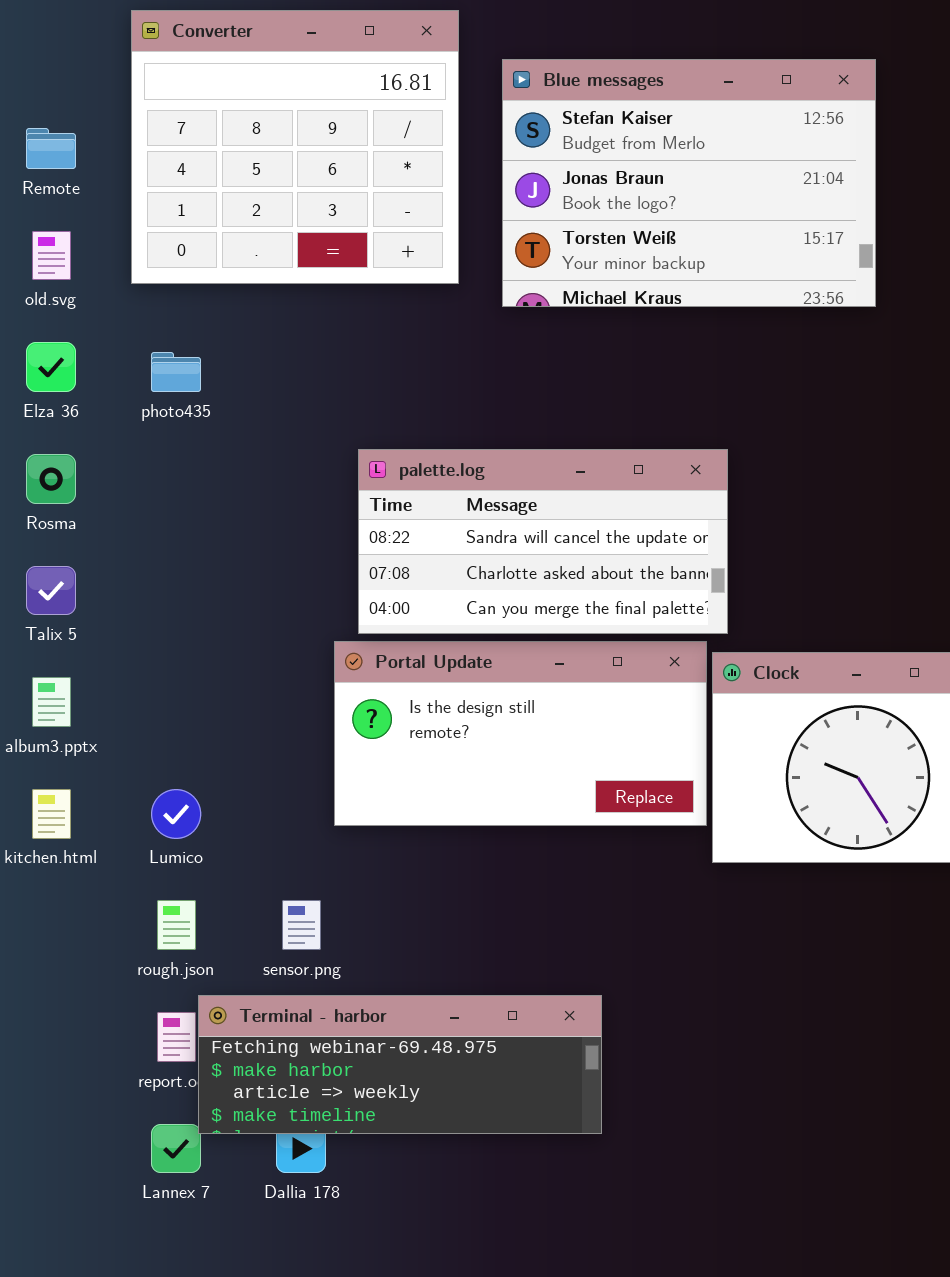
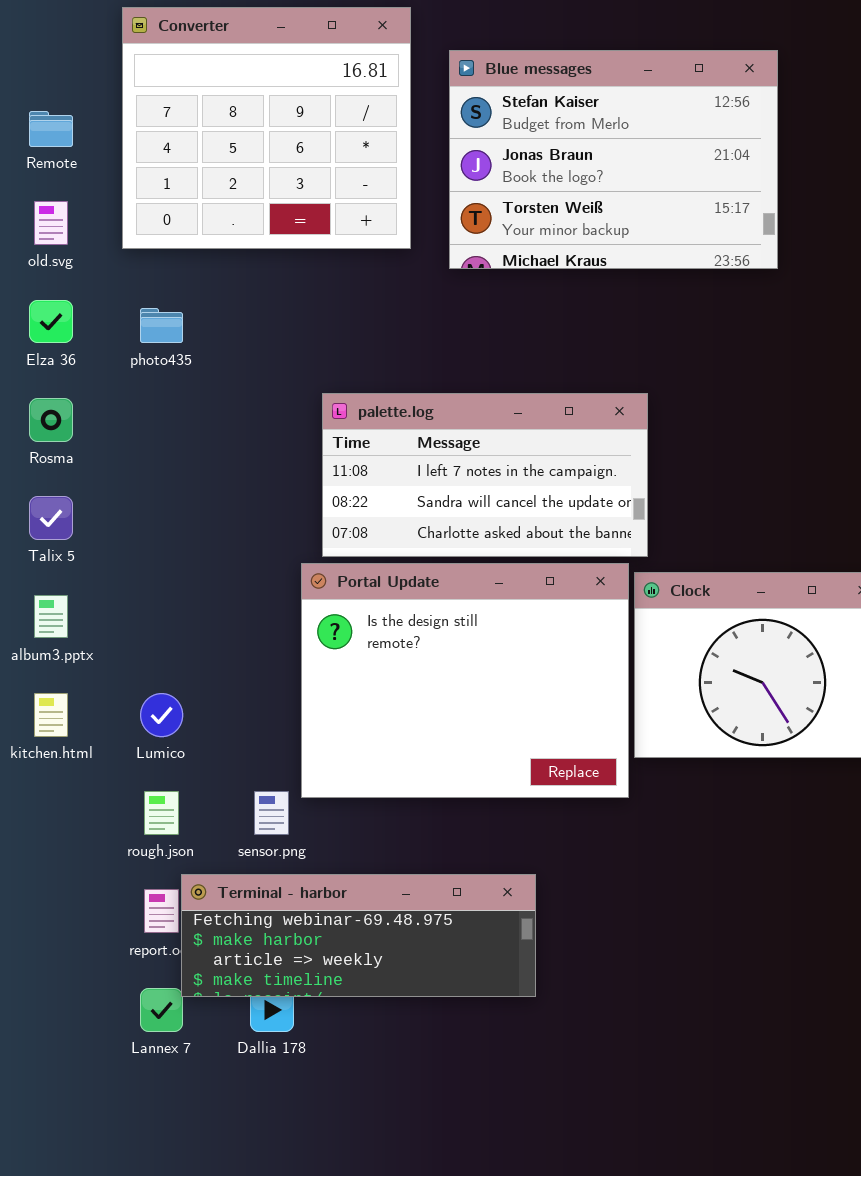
palette.log: [358,449,728,634] -> [322,393,648,557], scrolled up 1 row
Portal Update: [334,641,707,826] -> [301,563,629,798], resized

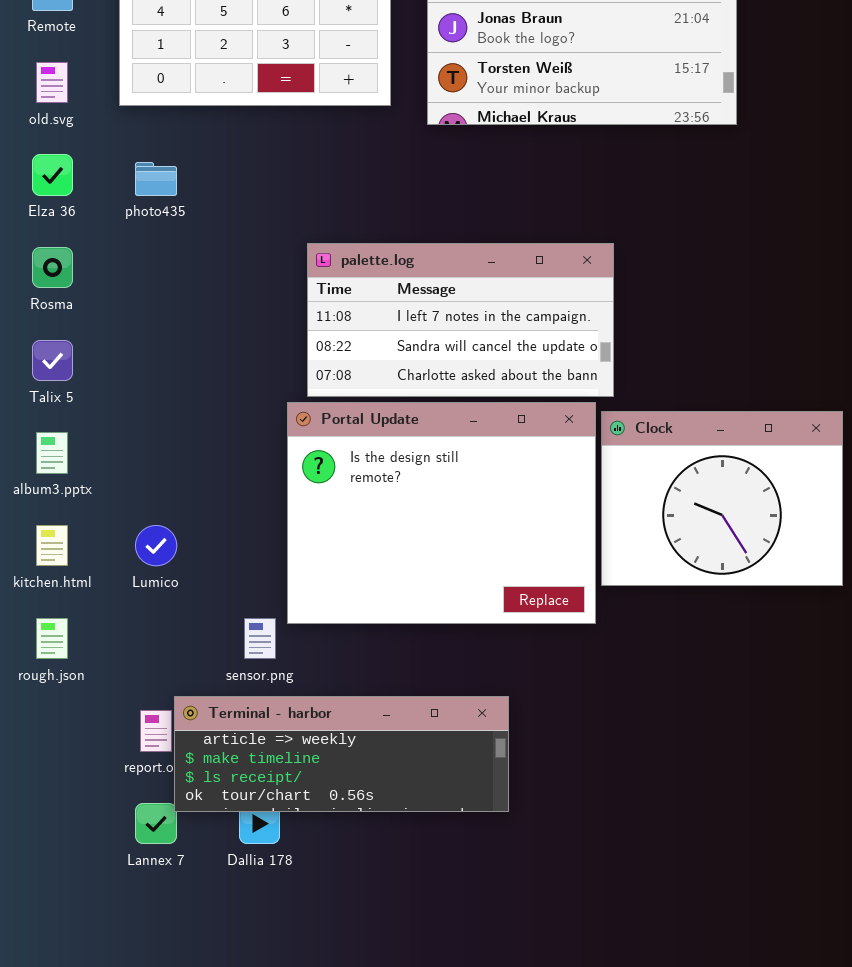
rough.json: [144,791,179,835] -> [36,618,68,659], moved
Terminal - harbor: [181,874,536,997] -> [174,696,509,812], scrolled down 2 rows

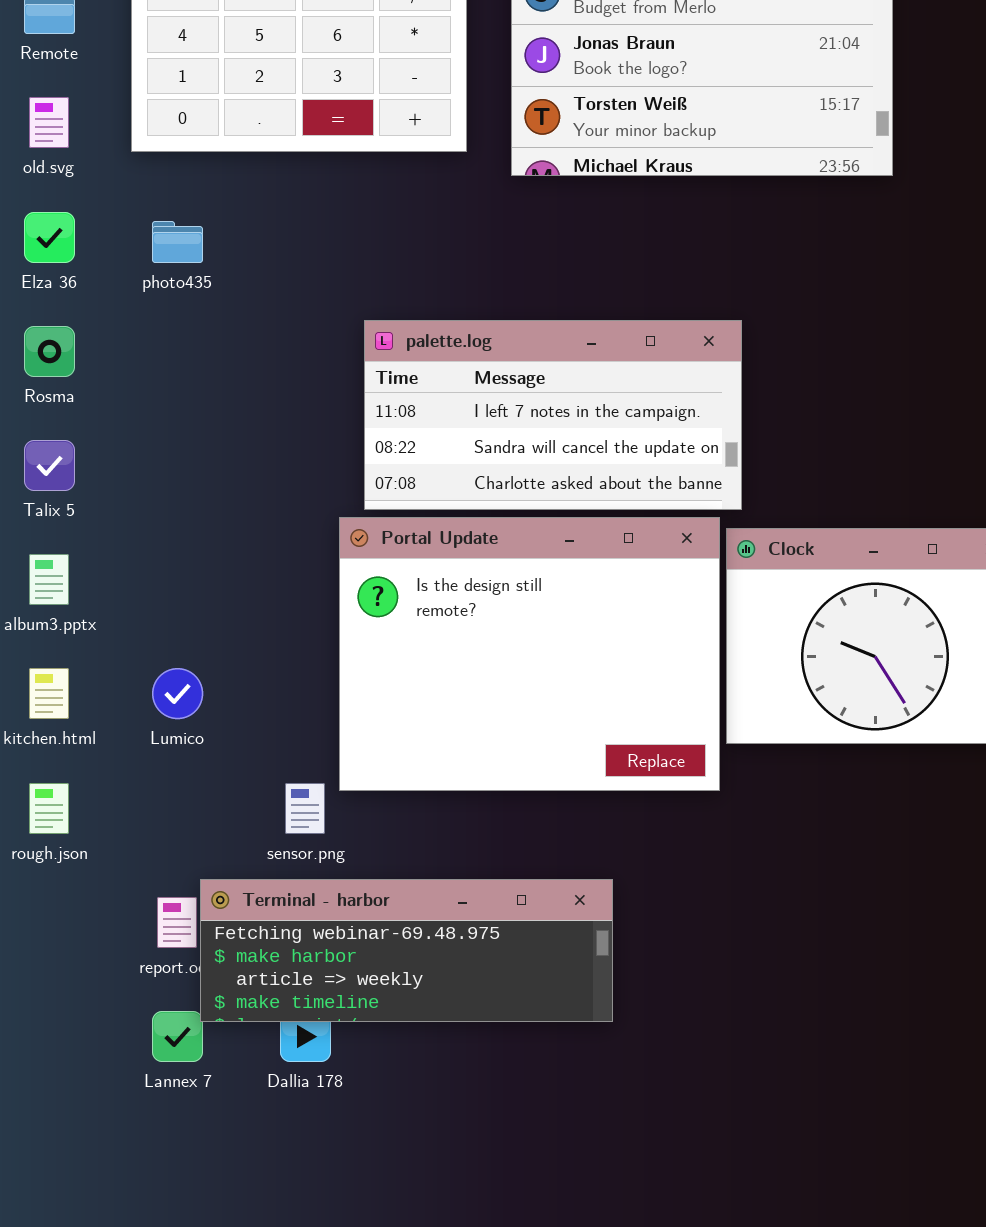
Terminal - harbor: [174,696,509,812] -> [200,879,613,1022], scrolled up 2 rows

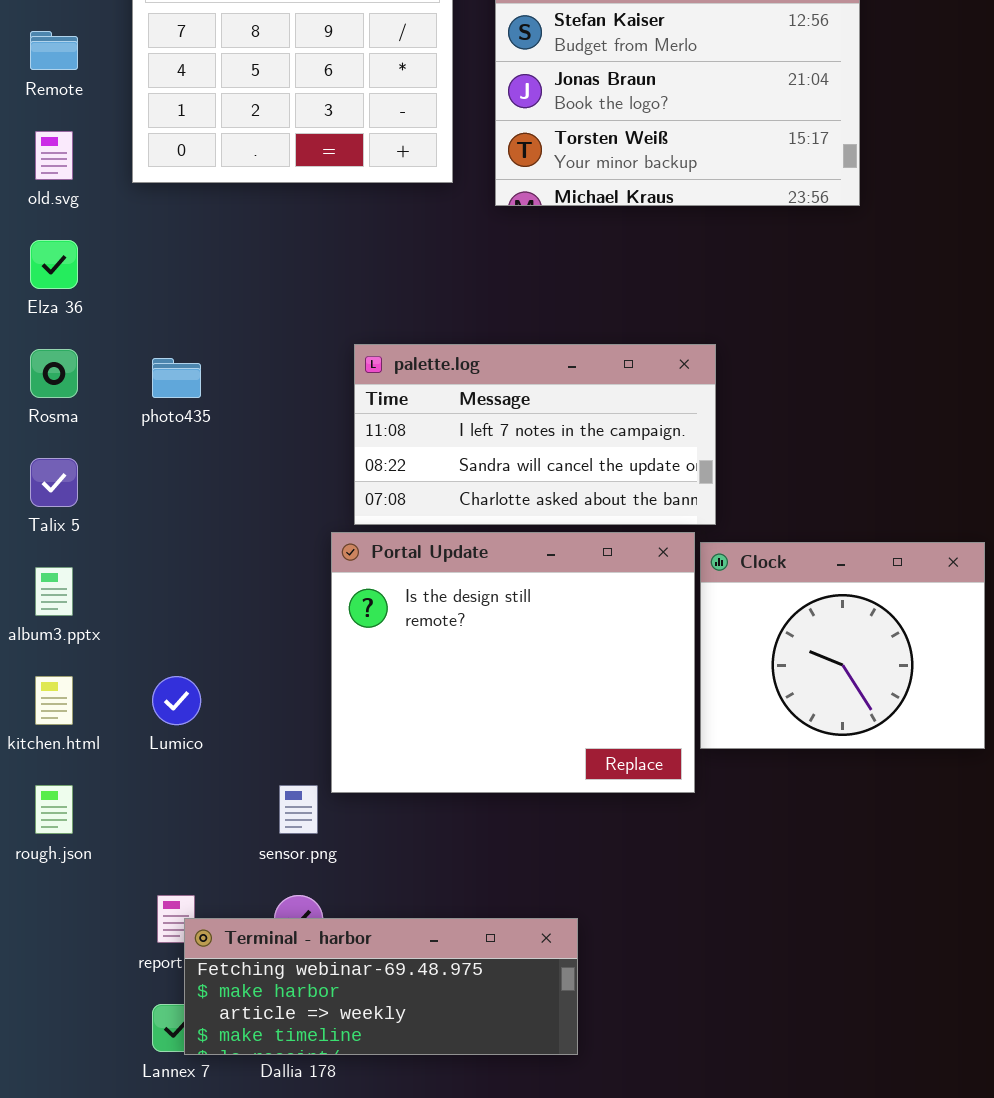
photo435: [152,221,203,263] -> [152,358,201,398], moved
Terminal - harbor: [200,879,613,1022] -> [184,918,578,1055], moved

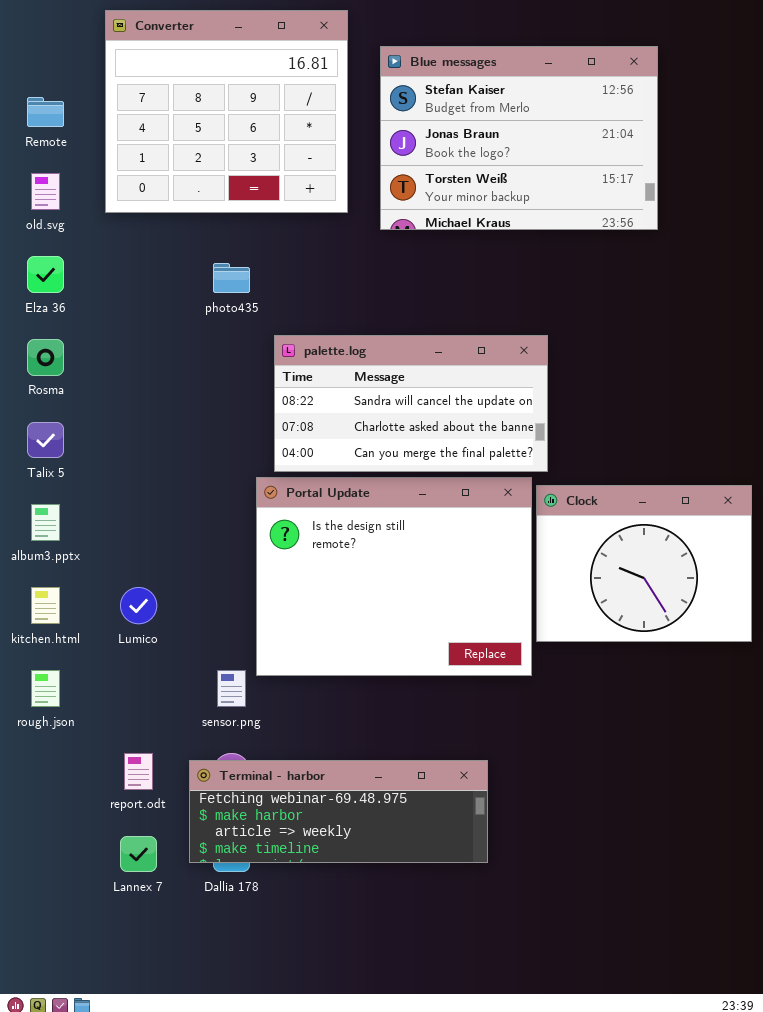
palette.log: [354,344,716,525] -> [274,335,548,472], scrolled down 1 row
photo435: [152,358,201,398] -> [213,263,250,293], moved
Terminal - harbor: [184,918,578,1055] -> [189,760,488,863], moved

